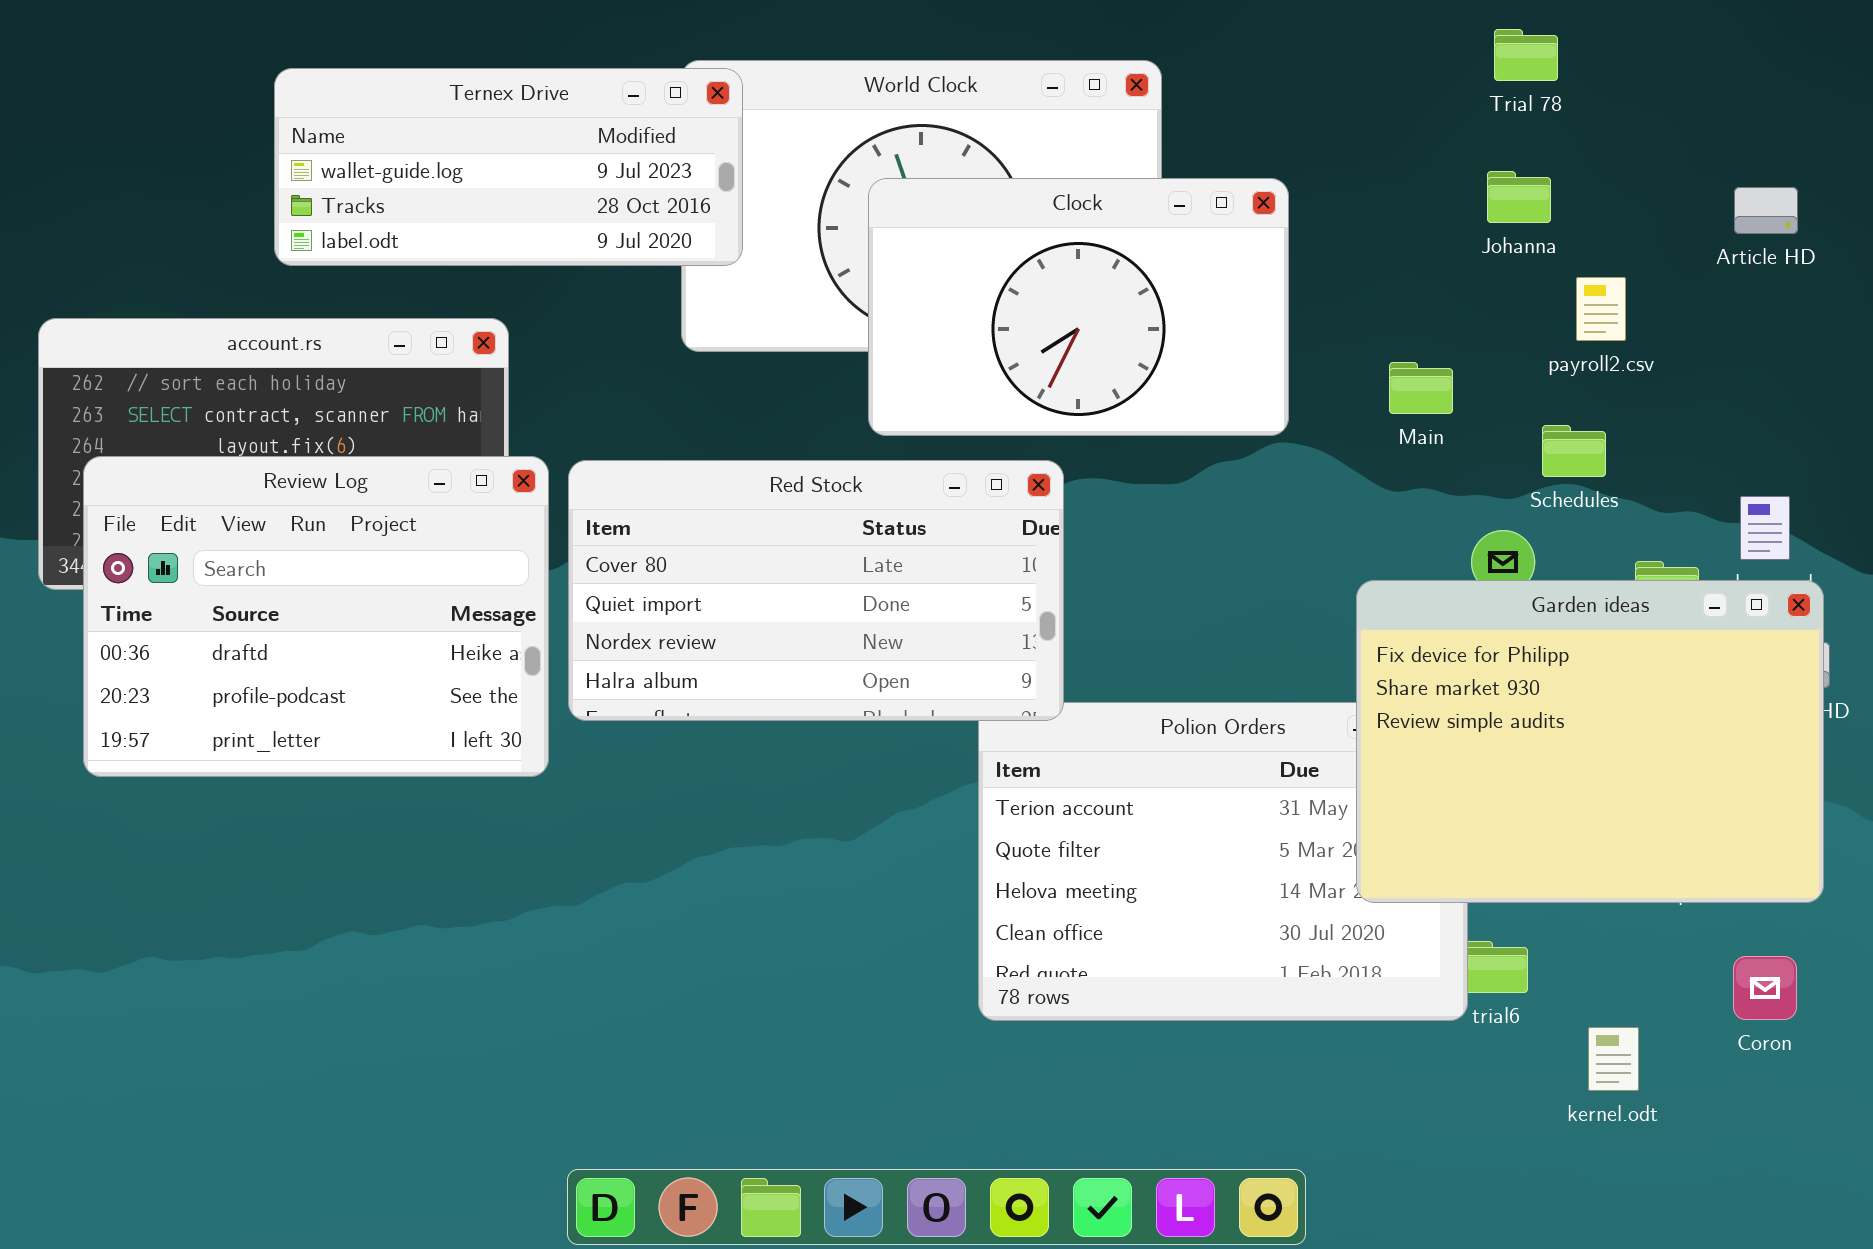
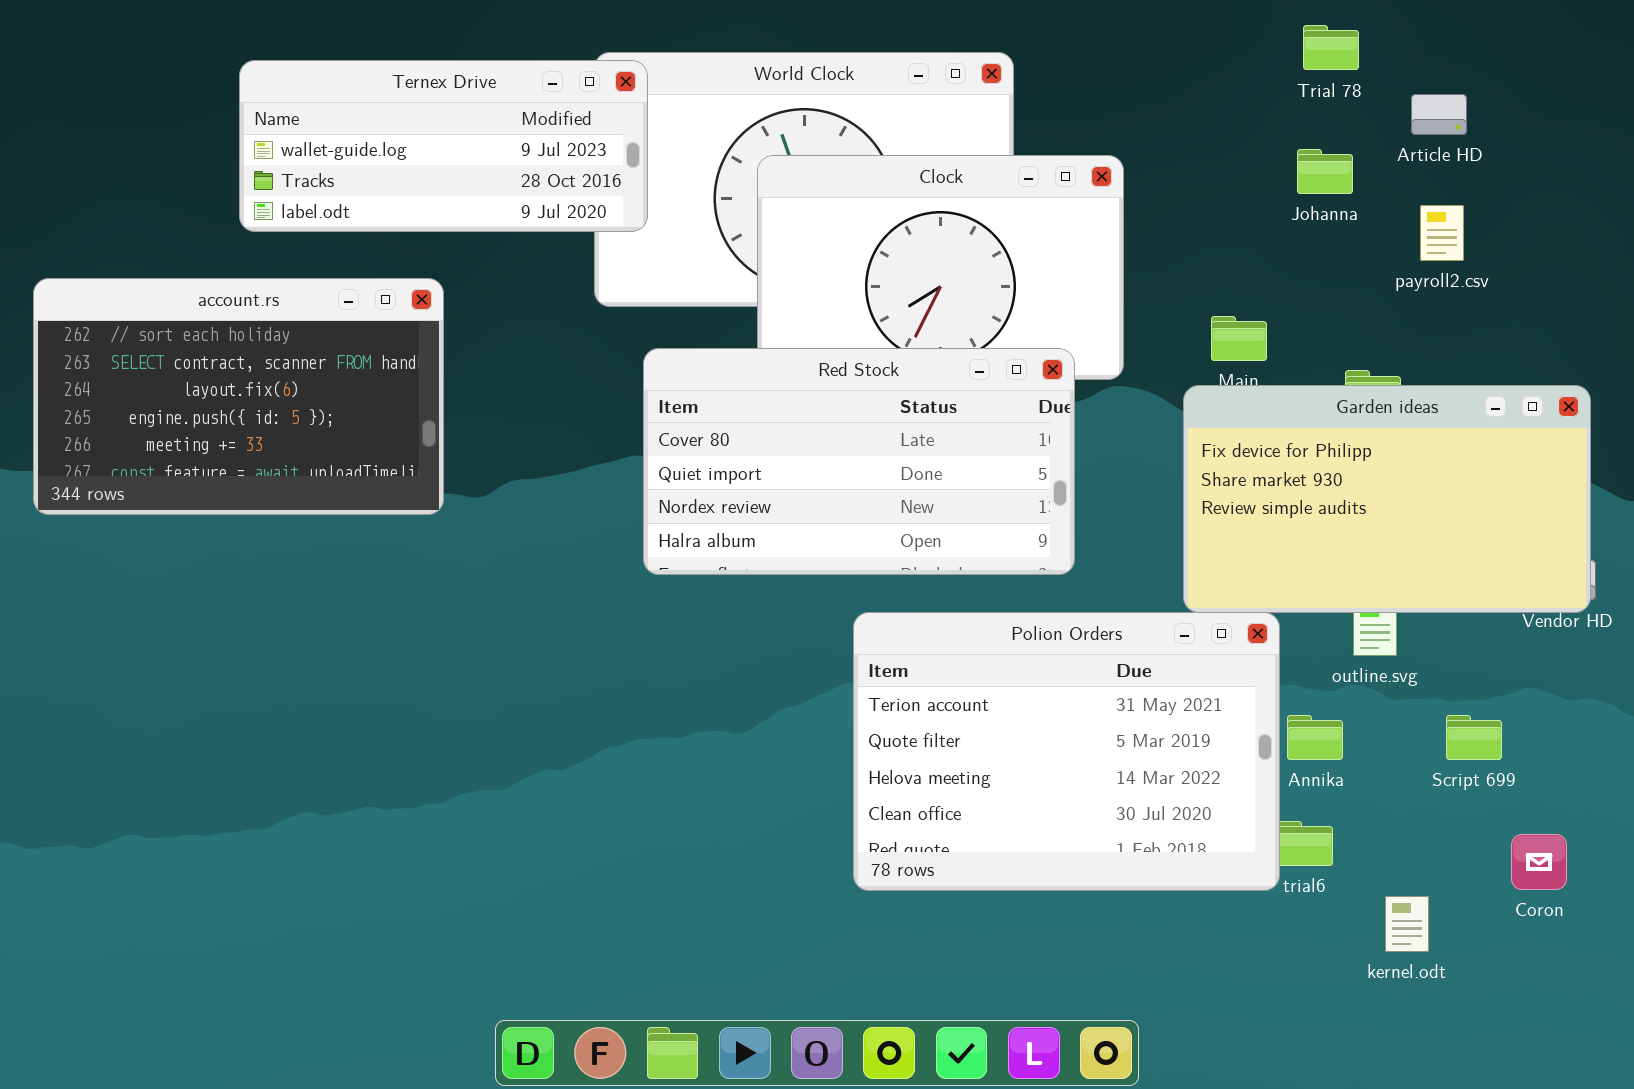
Article HD: [1734,187,1798,234] -> [1411,94,1467,135], moved
payroll2.csv: [1576,277,1626,341] -> [1420,205,1464,261], moved
Review Log: [83,456,549,777] -> none, closed
Red Stock: [568,460,1064,721] -> [643,348,1075,575], moved
Garden ideas: [1356,580,1824,903] -> [1183,385,1591,613], moved, resized

